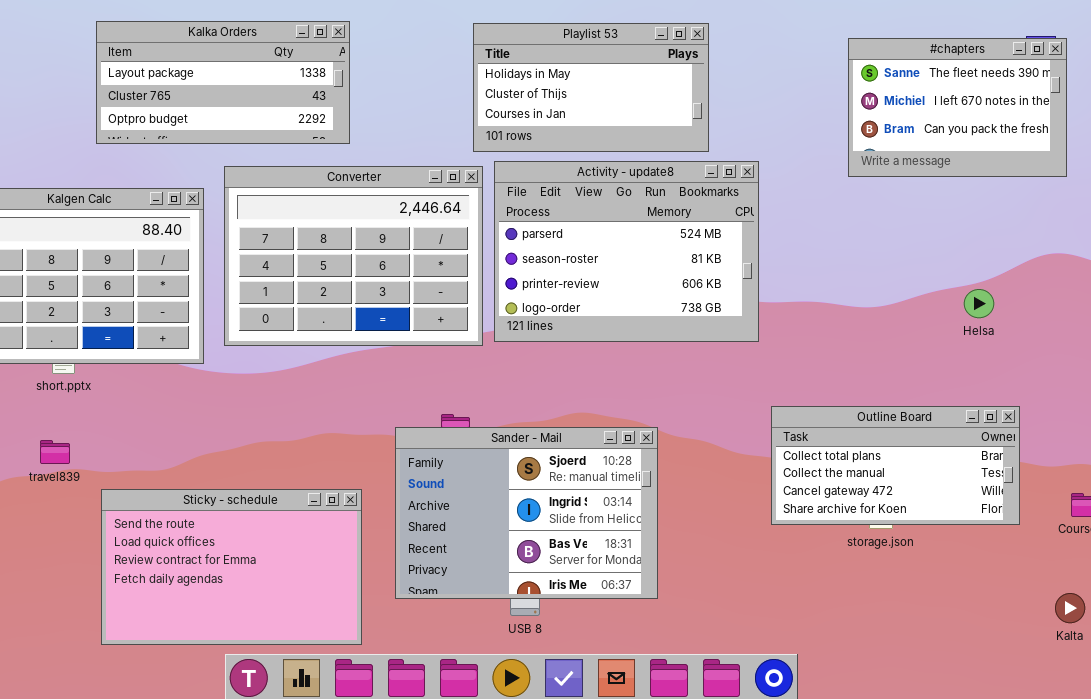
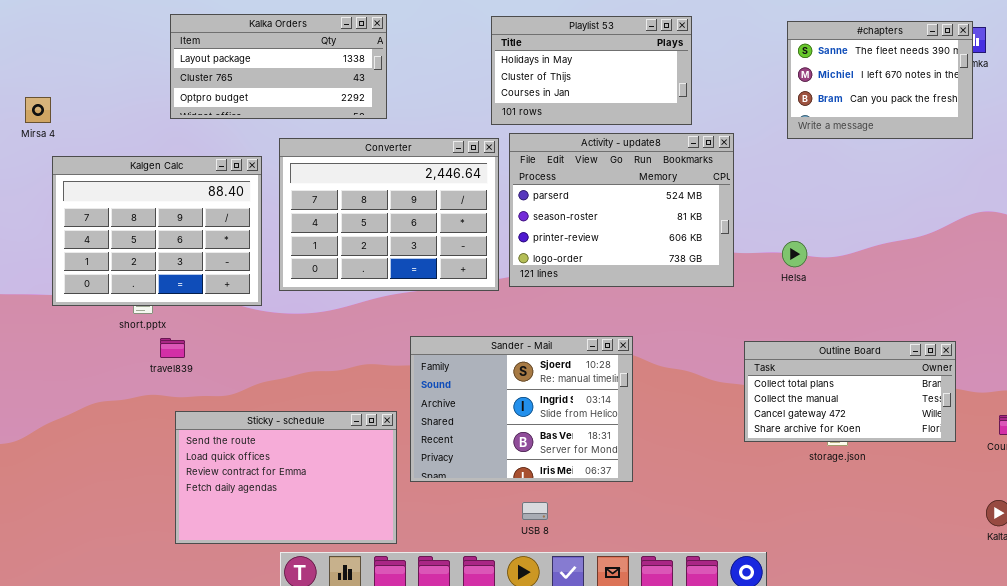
#chapters: [848,38,1067,177] -> [787,21,973,139], moved
Helsa: [964,289,994,318] -> [782,241,807,267], moved
Sander - Mail: [395,427,658,599] -> [410,336,633,482], moved
travel839: [40,440,70,464] -> [160,338,185,358], moved

